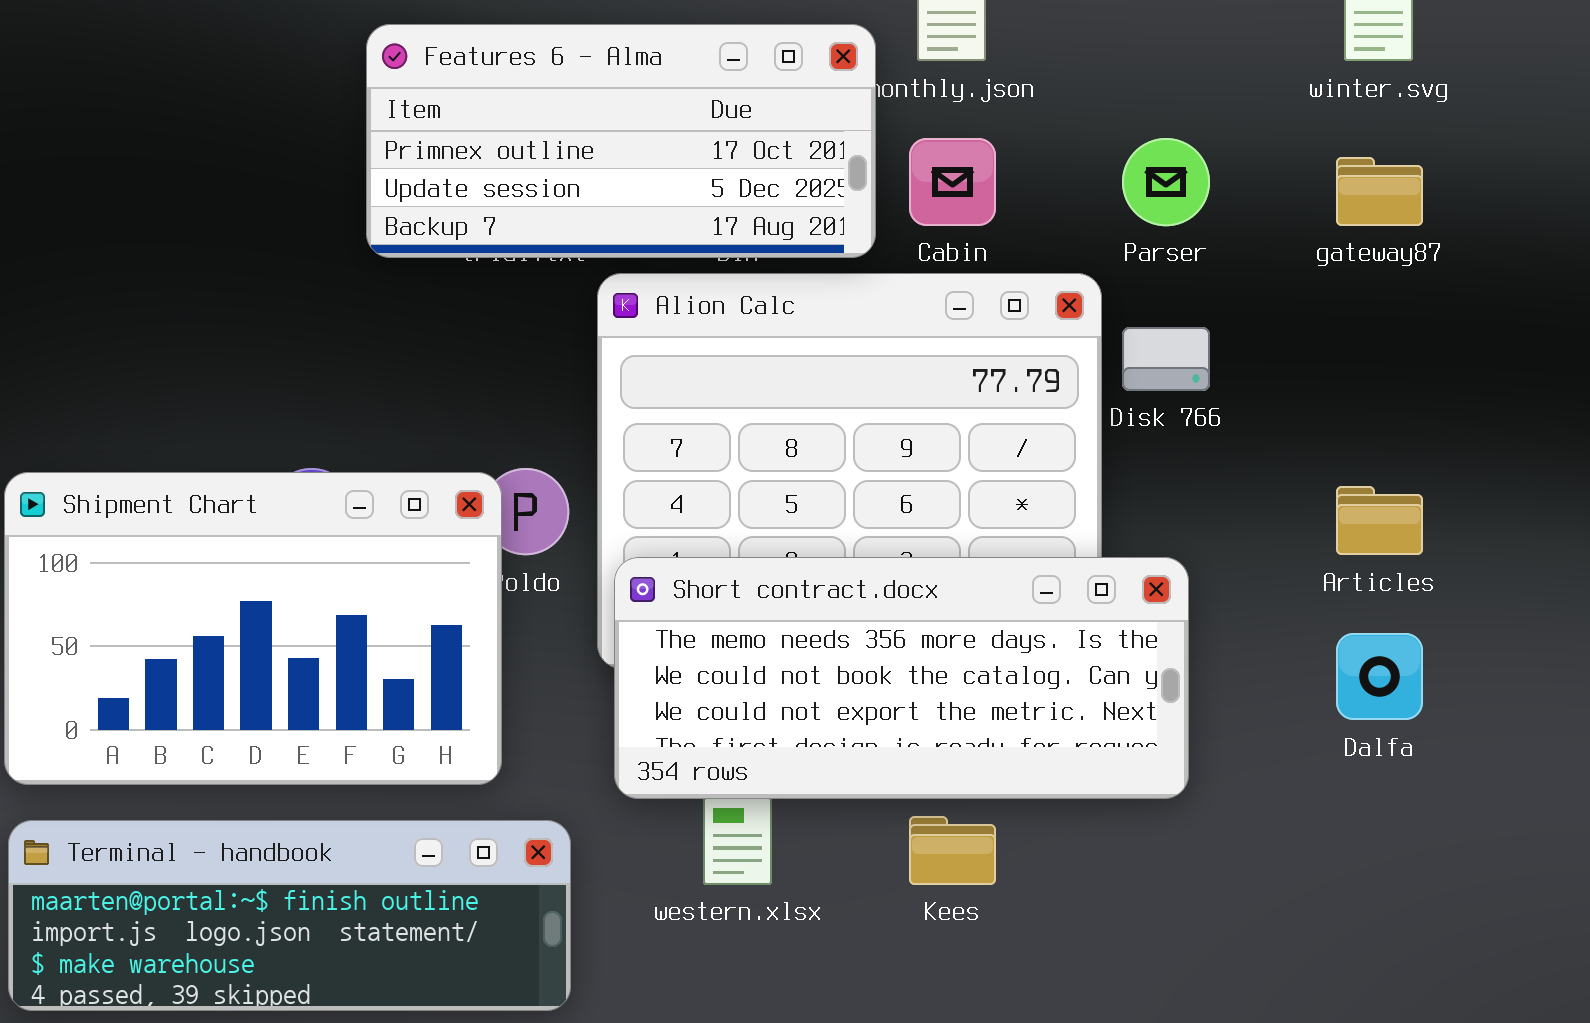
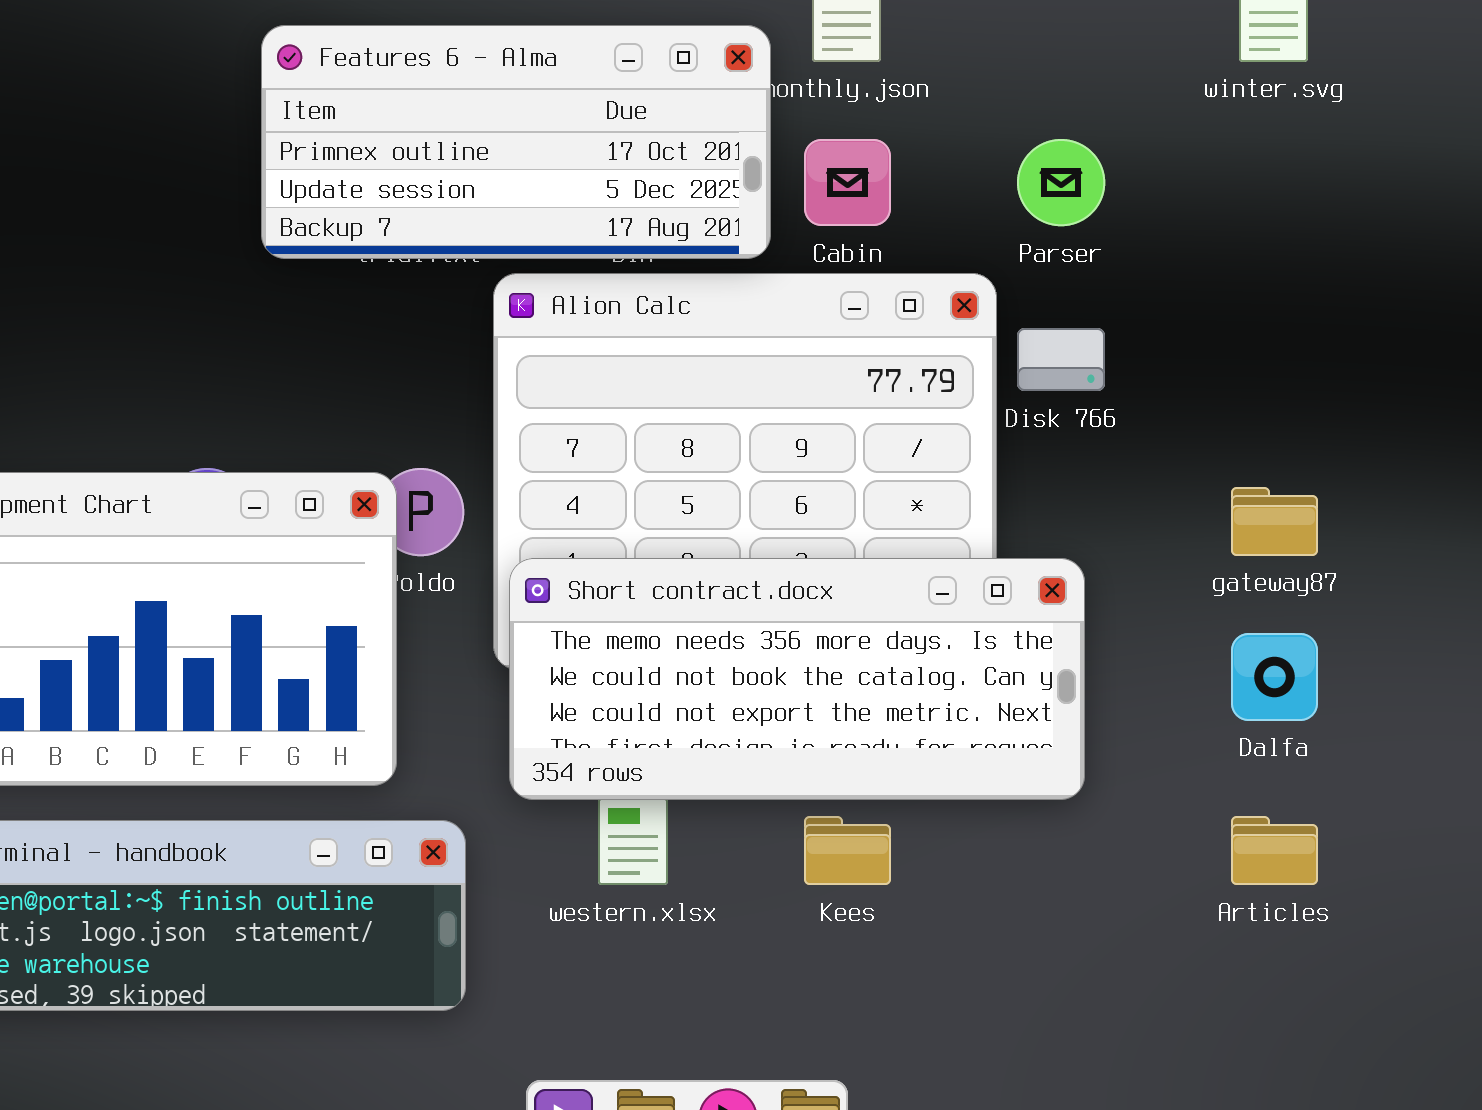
gateway87: [1336,157,1423,226] -> [1231,487,1318,556], moved
Articles: [1336,486,1423,555] -> [1231,816,1318,885], moved

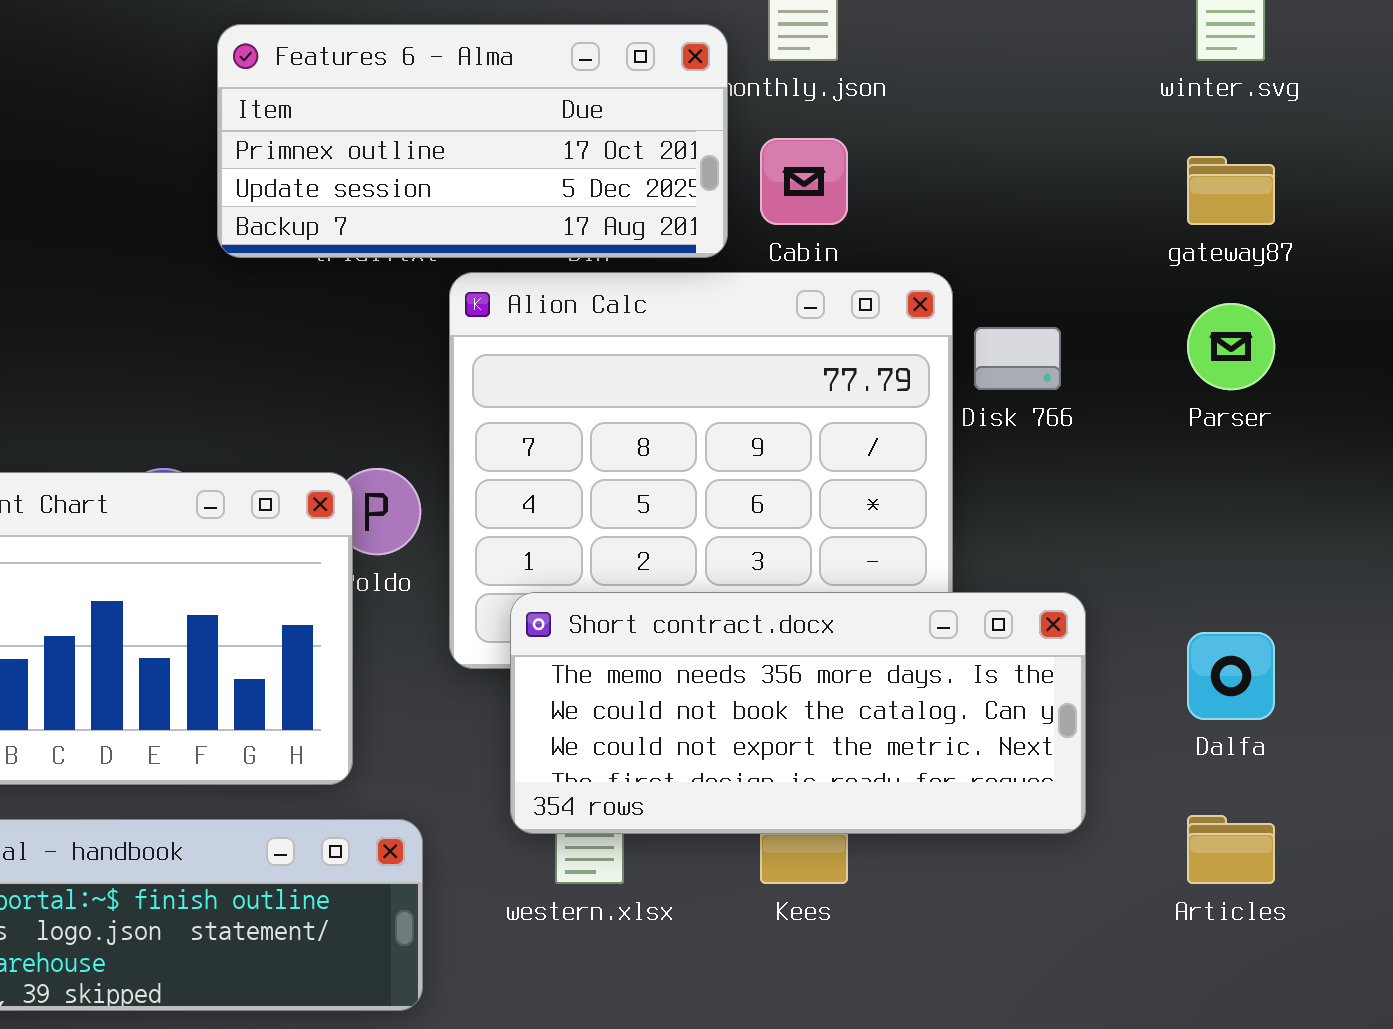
Parser: [1017,139,1105,226] -> [1187,303,1275,390], moved
gateway87: [1231,487,1318,556] -> [1187,156,1275,225], moved
Short contract.docx: [509,558,1085,800] -> [510,592,1086,834], moved

